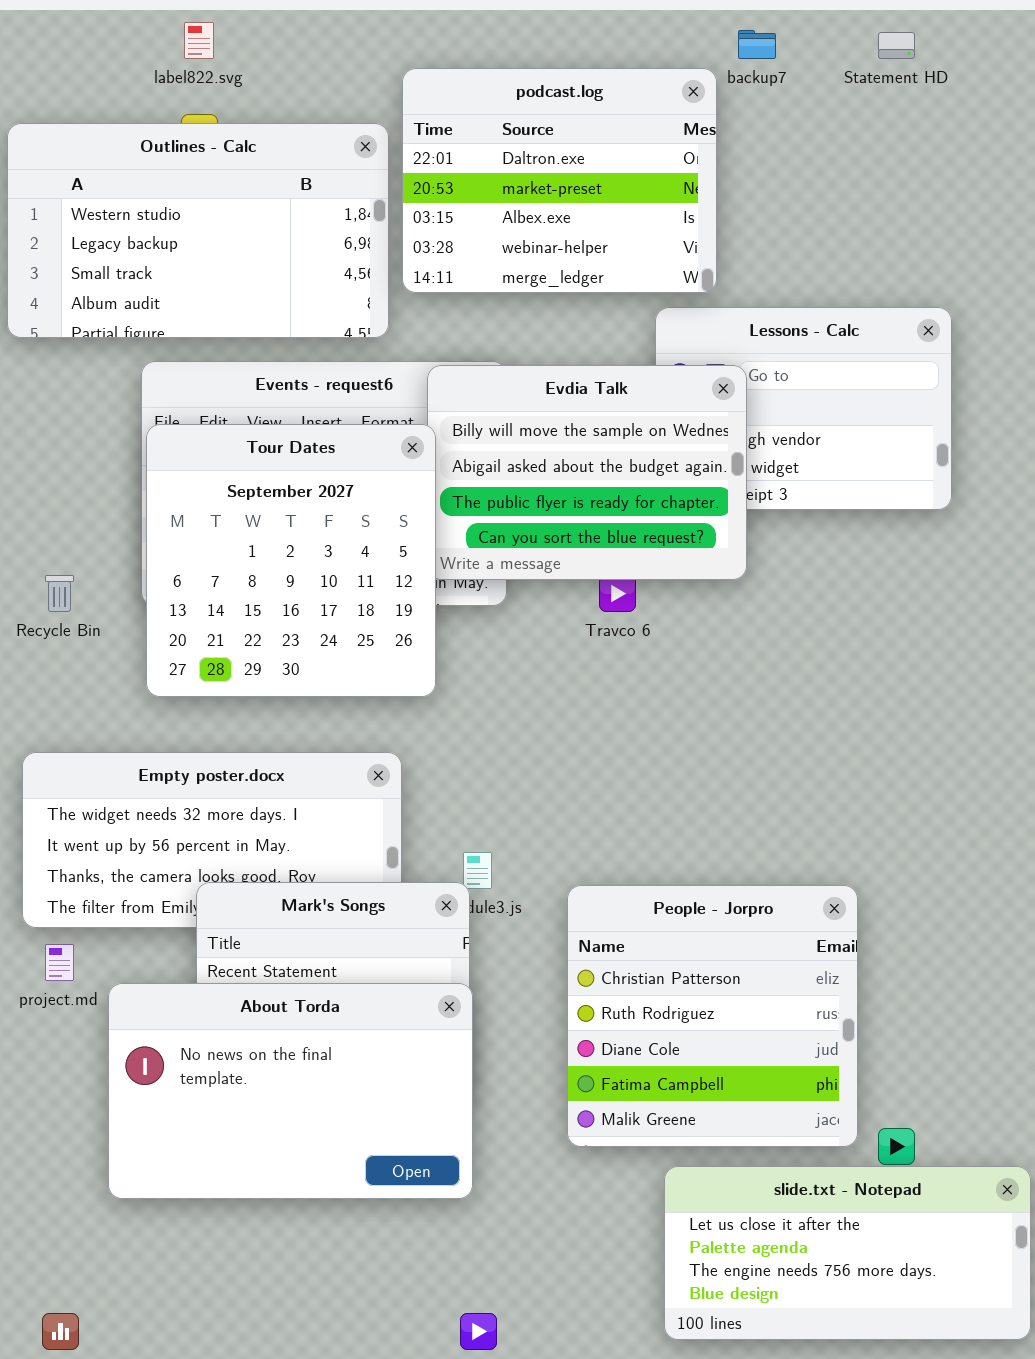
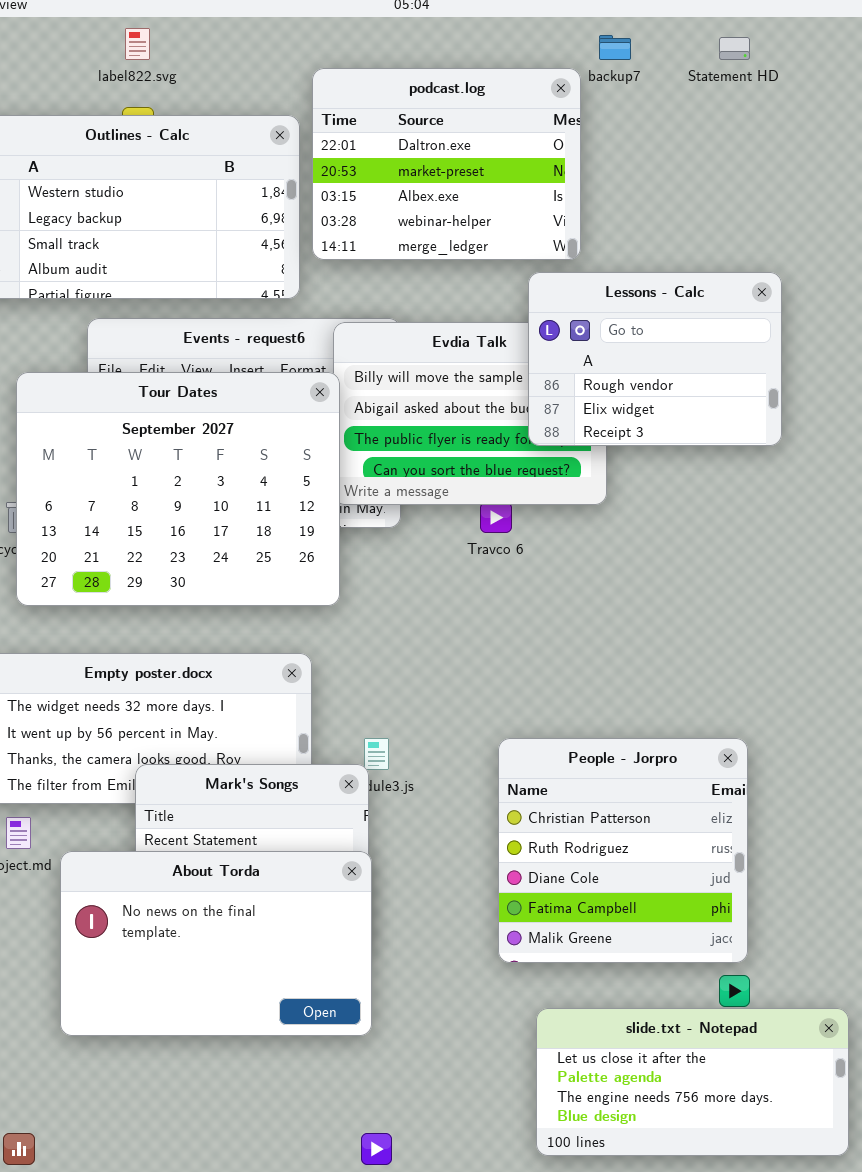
Lessons - Calc: [655,307,952,510] -> [528,272,782,446], raised
Tour Dates: [146,424,436,697] -> [16,372,340,606], resized
People - Jorpro: [567,885,858,1147] -> [498,738,748,963], moved

